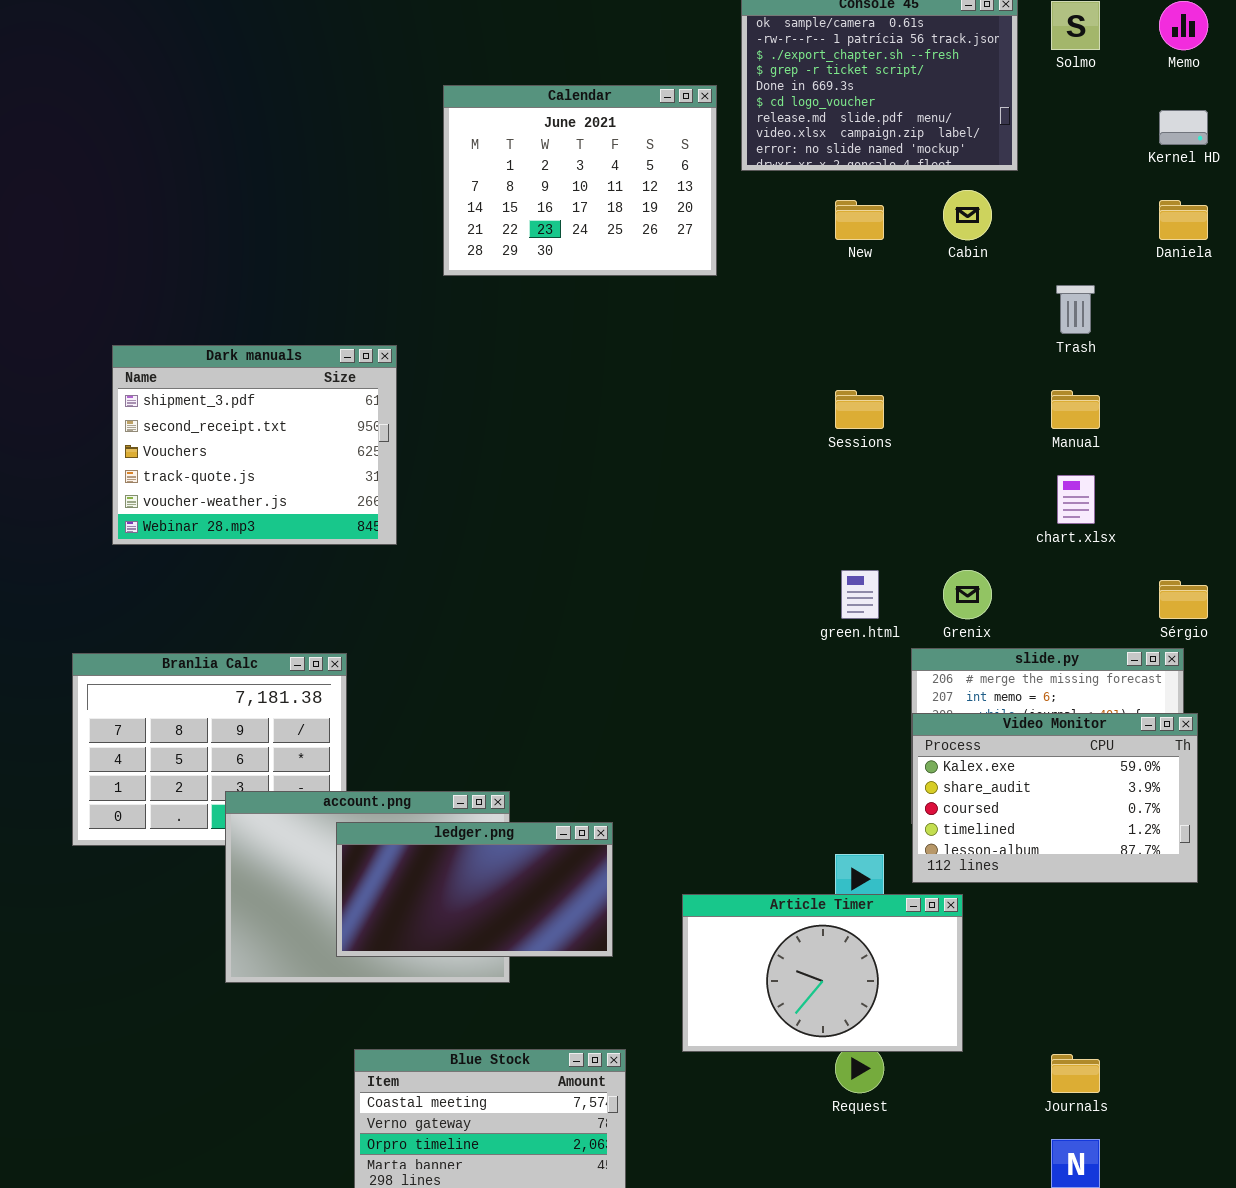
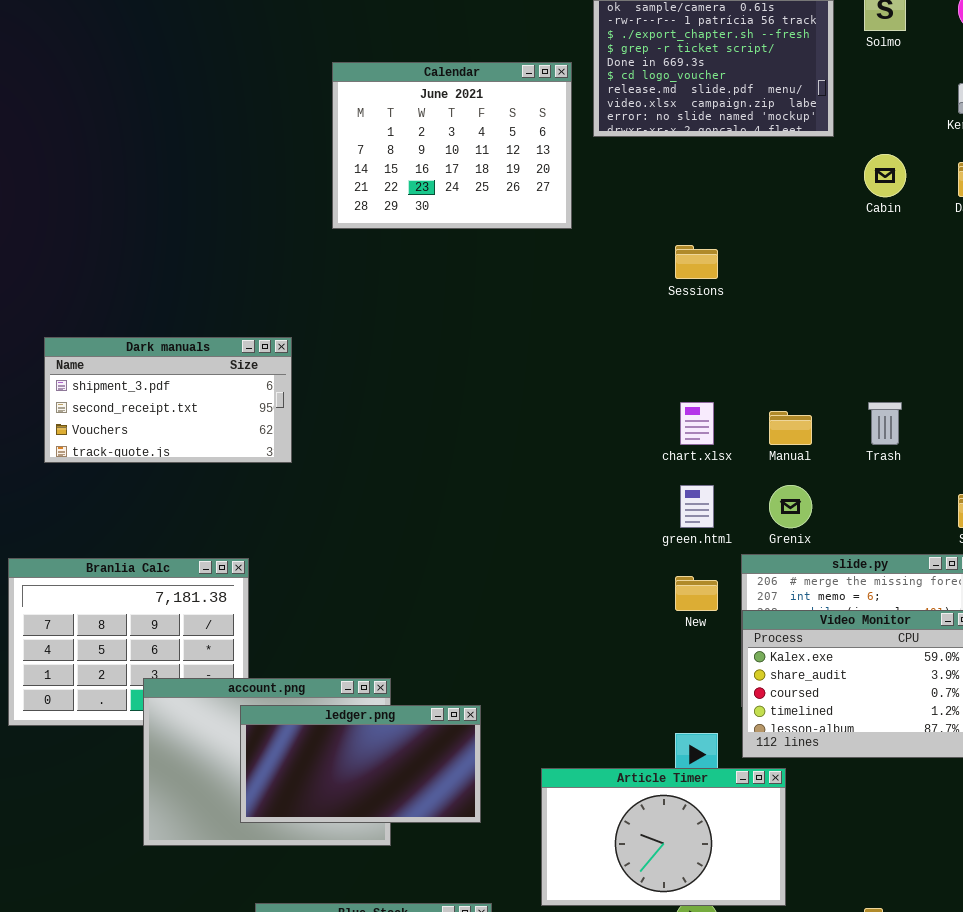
Cabin: [943,190,992,240] -> [864,154,906,197], moved
New: [835,200,884,240] -> [675,576,718,611], moved
Trash: [1056,285,1095,334] -> [868,402,902,445], moved
Dark manuals: [112,345,397,545] -> [44,337,292,463], resized
Sessions: [835,390,884,429] -> [675,245,718,279], moved
Manual: [1051,390,1100,429] -> [769,411,812,445], moved
chart.xlsx: [1057,475,1095,524] -> [680,402,714,445], moved

